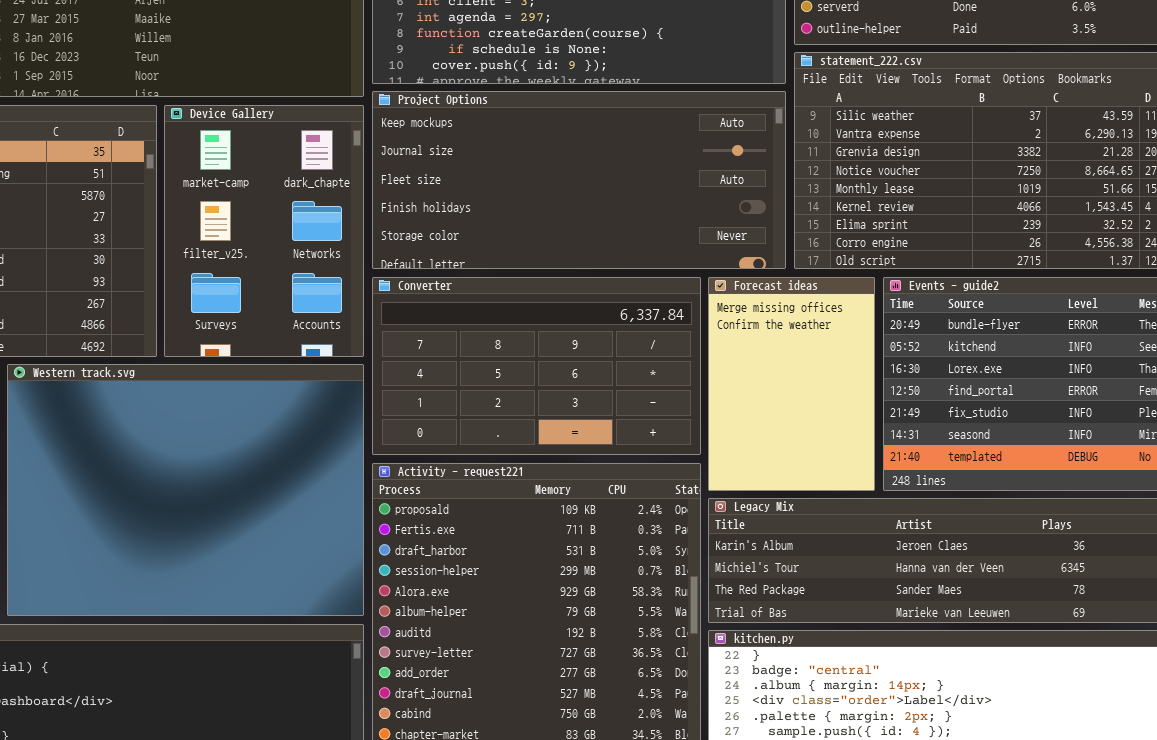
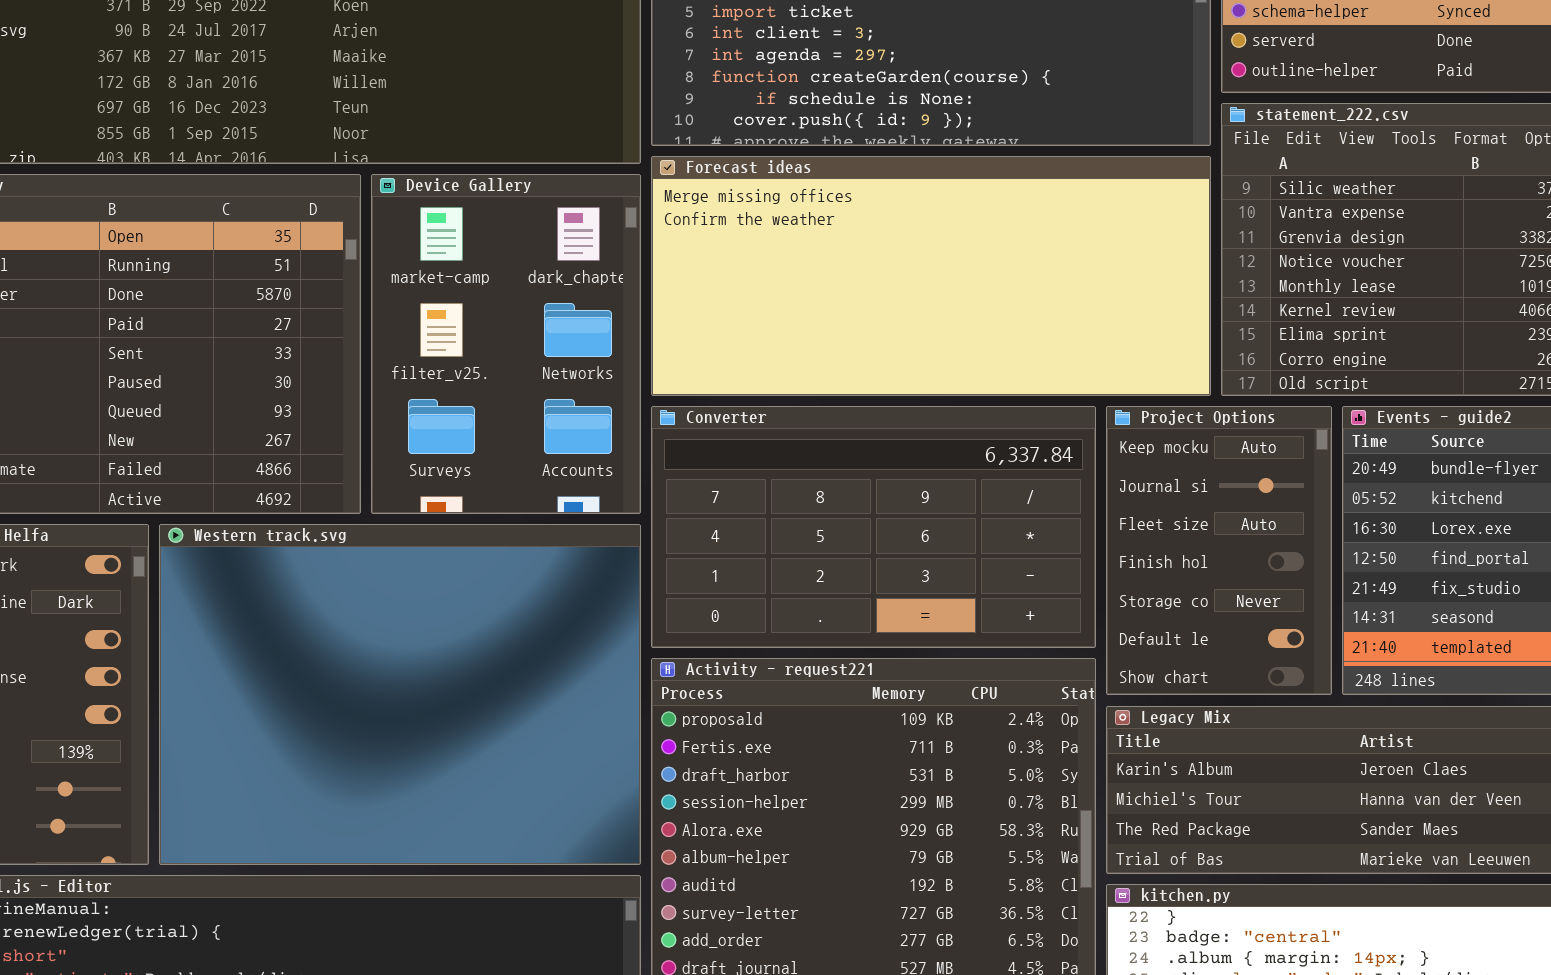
Project Options: [372,91,786,269] -> [1106,406,1332,695], moved, resized
Forecast ideas: [708,277,875,491] -> [651,156,1211,396], moved, resized

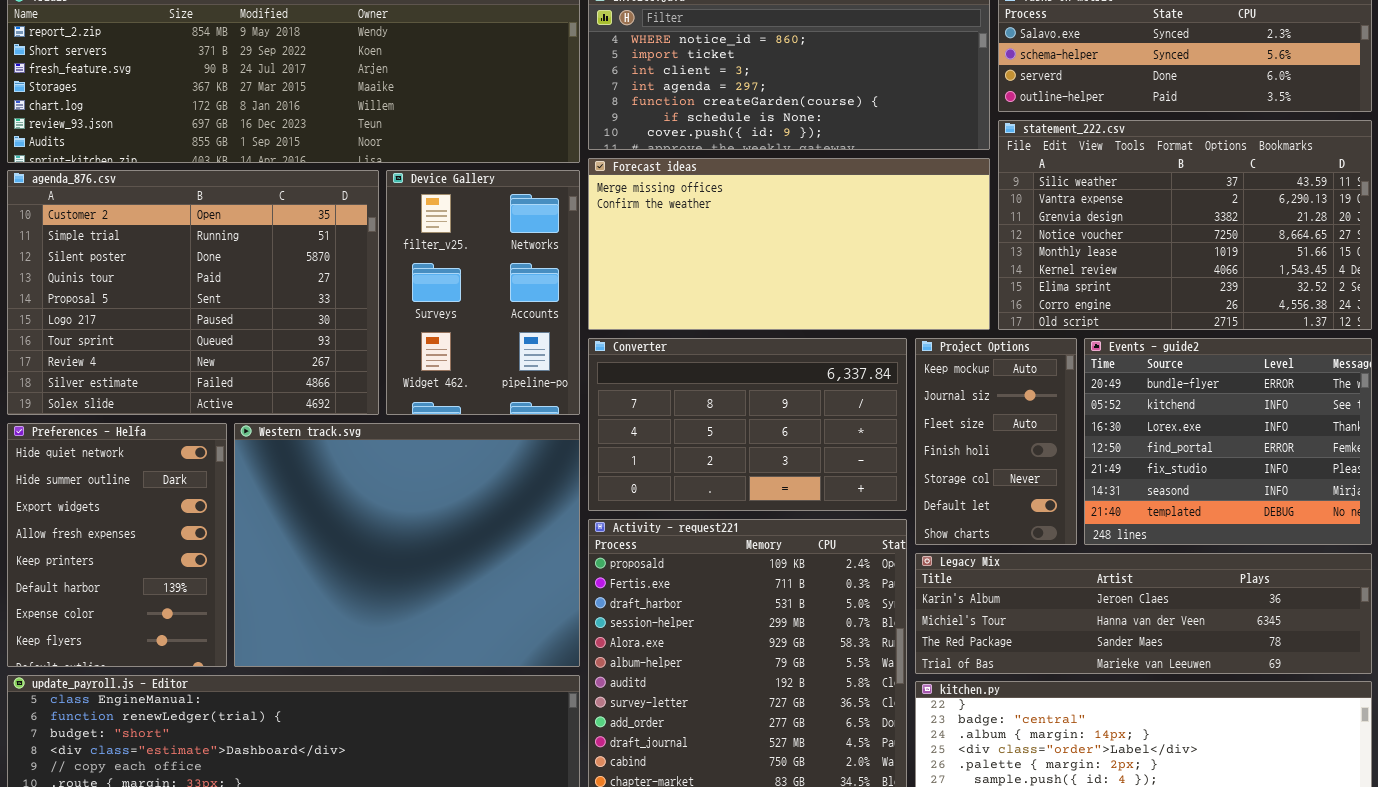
Device Gallery: [371,174,641,514] -> [386,170,580,415], scrolled down 1 row

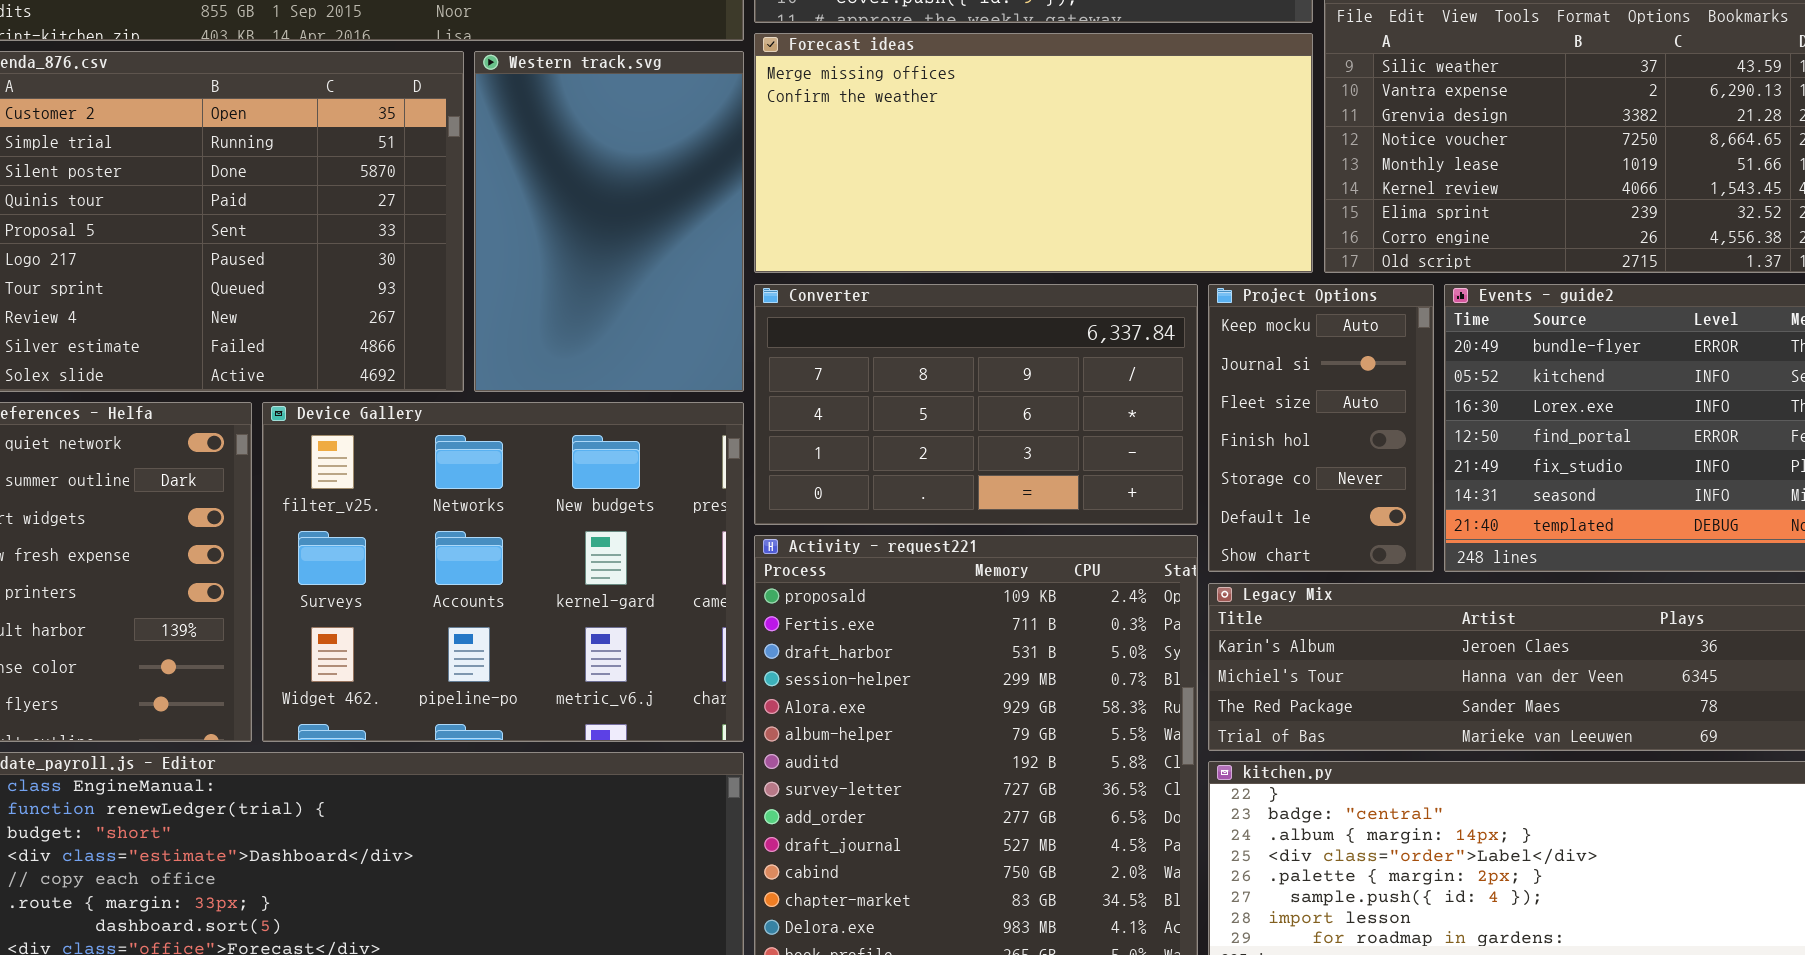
Device Gallery: [386,170,580,415] -> [262,402,744,742], moved, resized
Western track.svg: [234,423,580,667] -> [474,51,744,392], moved, resized

